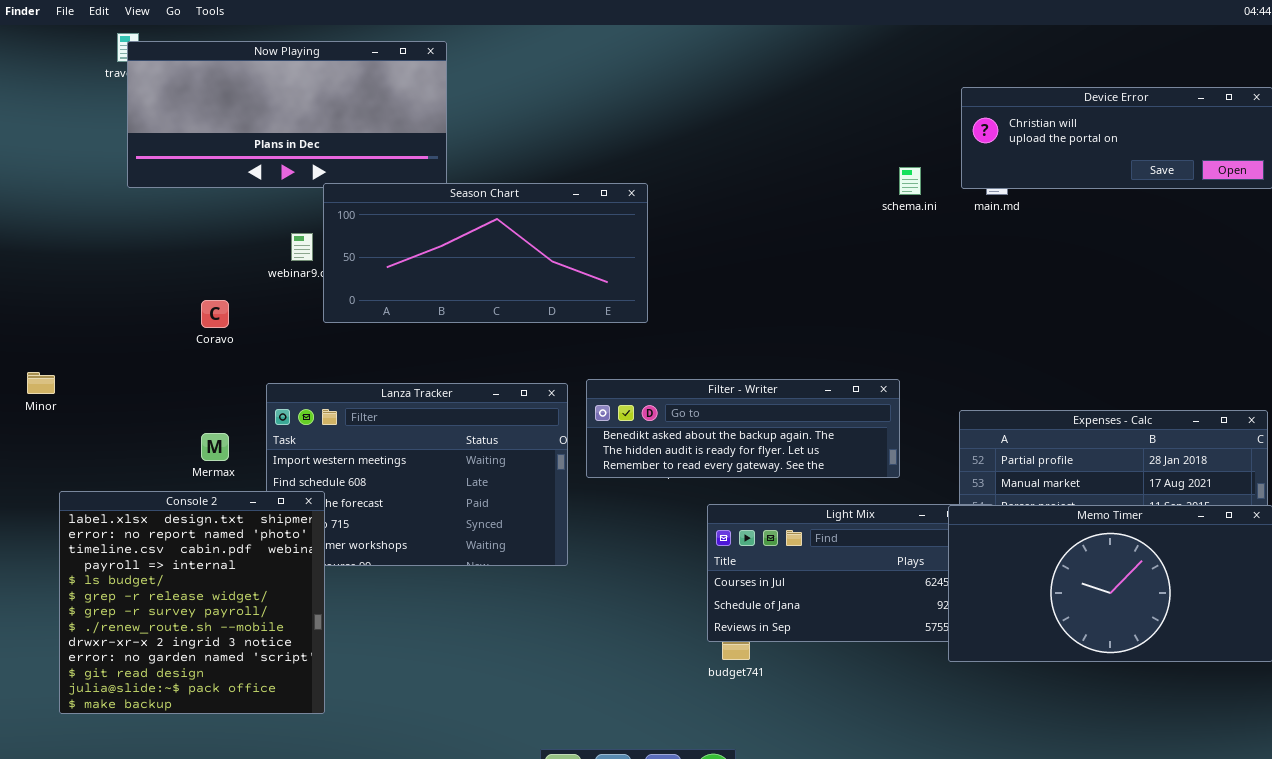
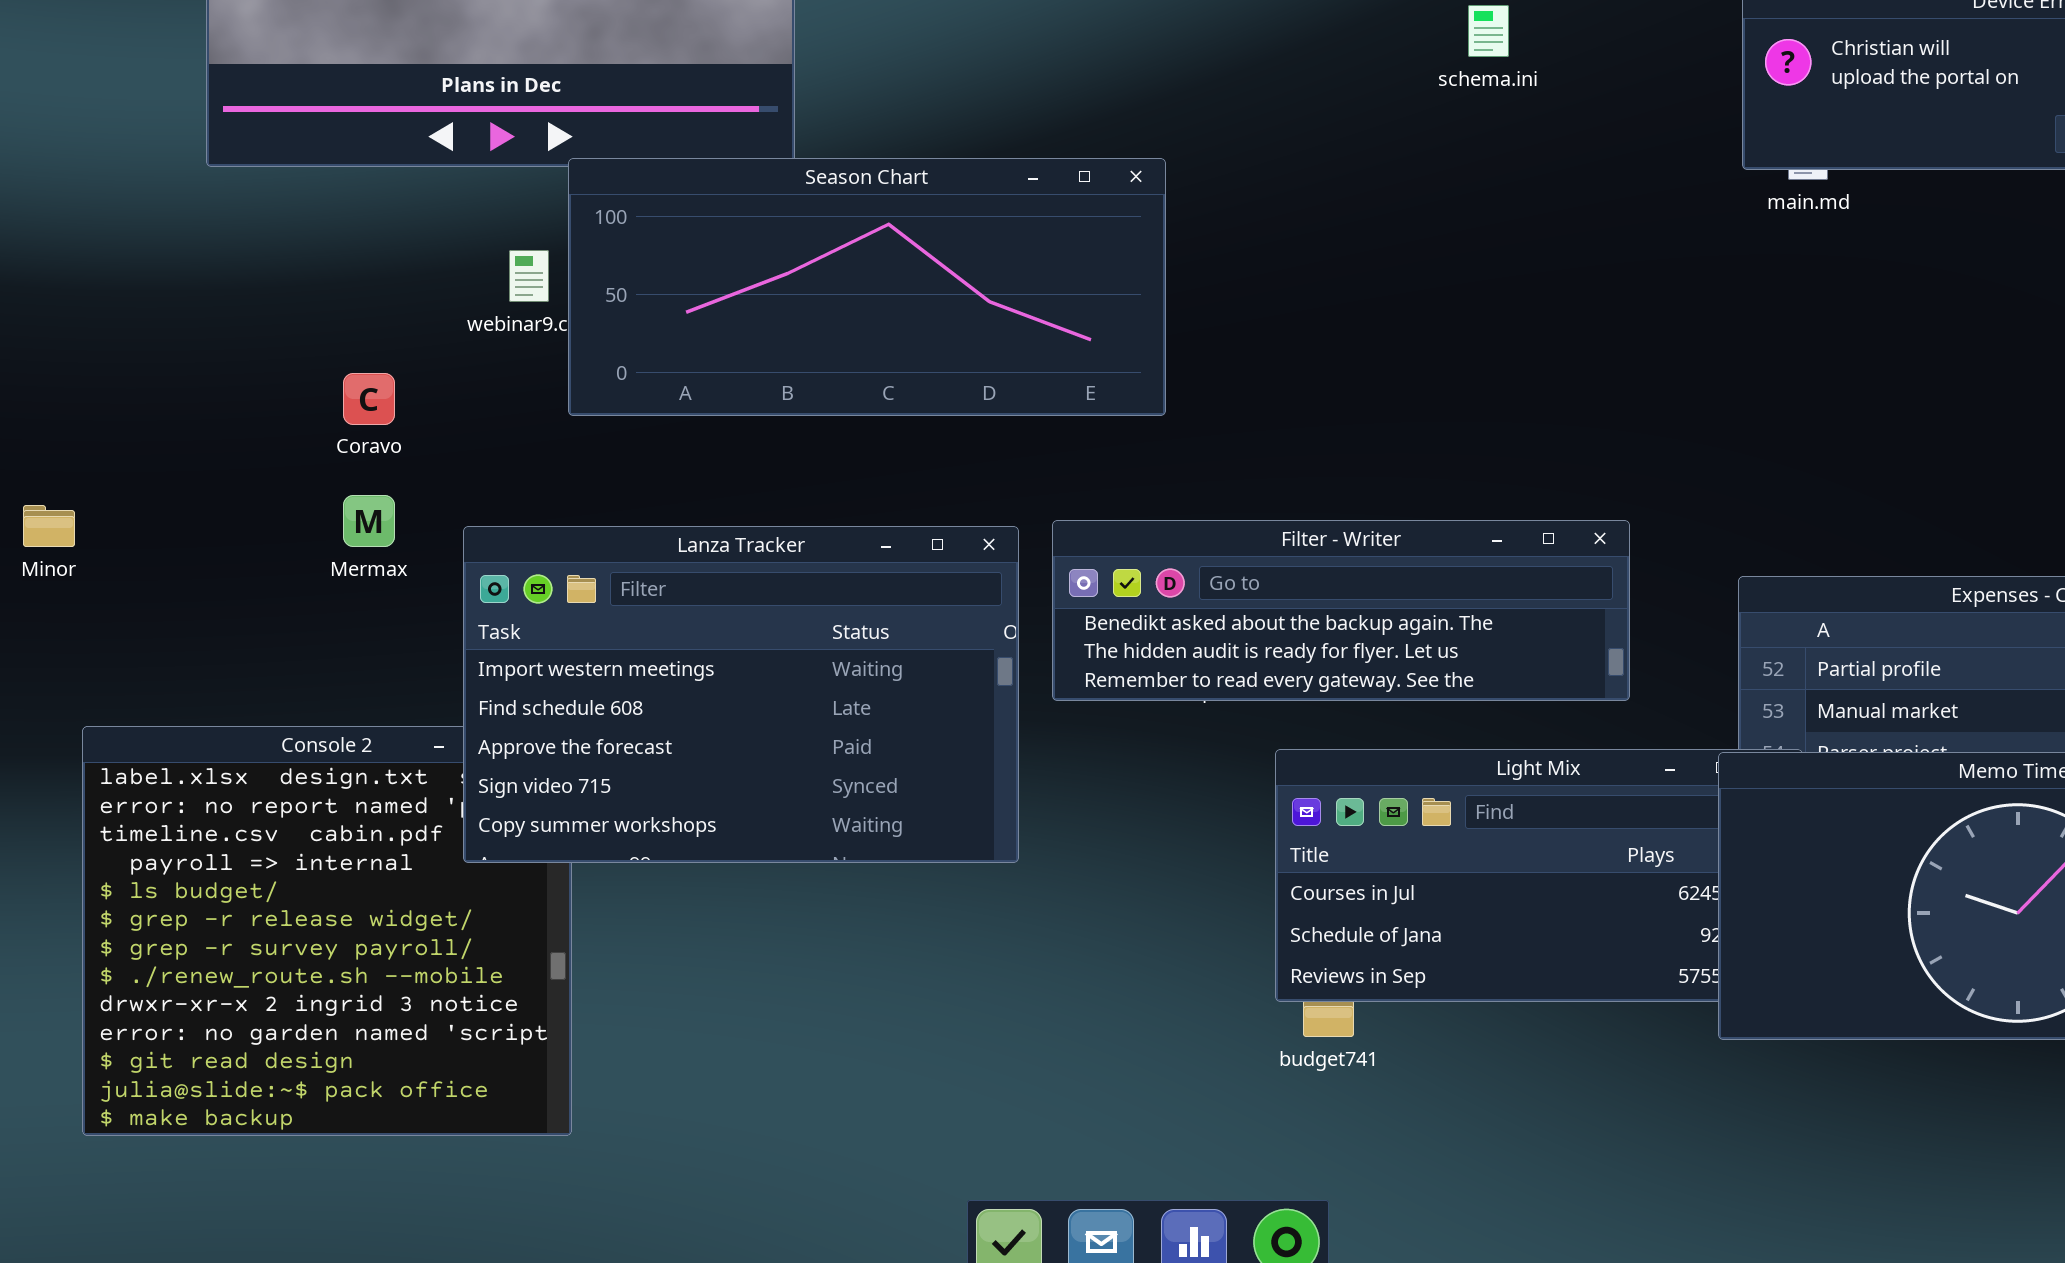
schema.ini: [899,167,921,195] -> [1468,5,1509,57], moved
Lanza Tracker: [266,383,568,566] -> [463,526,1019,863], raised
Mermax: [201,433,229,461] -> [343,495,395,547], moved

